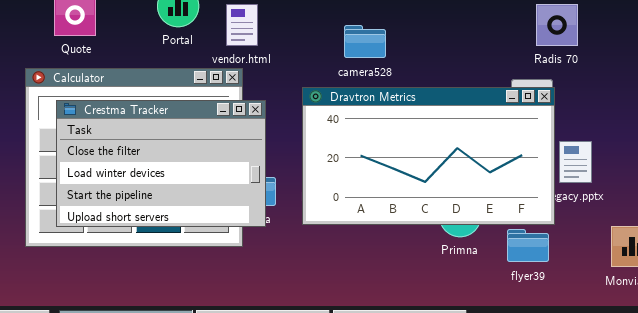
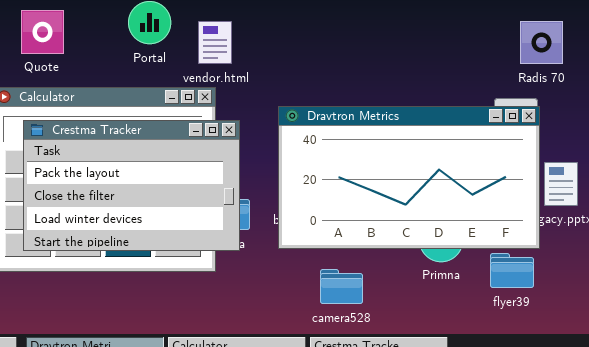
camera528: [344,25,386,58] -> [320,269,363,304], moved
Crestma Tracker: [56,100,266,227] -> [23,120,240,251], scrolled up 1 row

